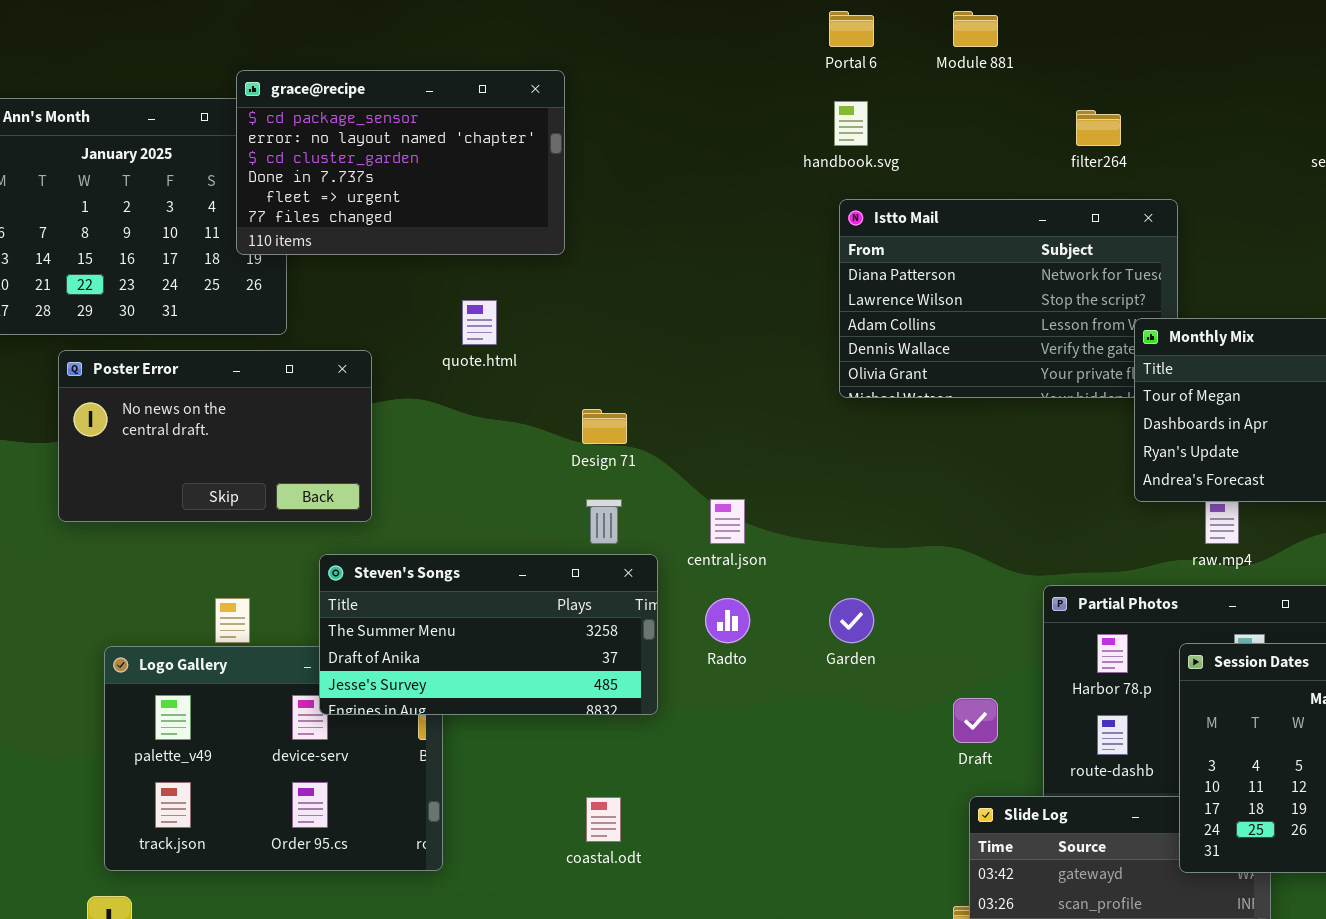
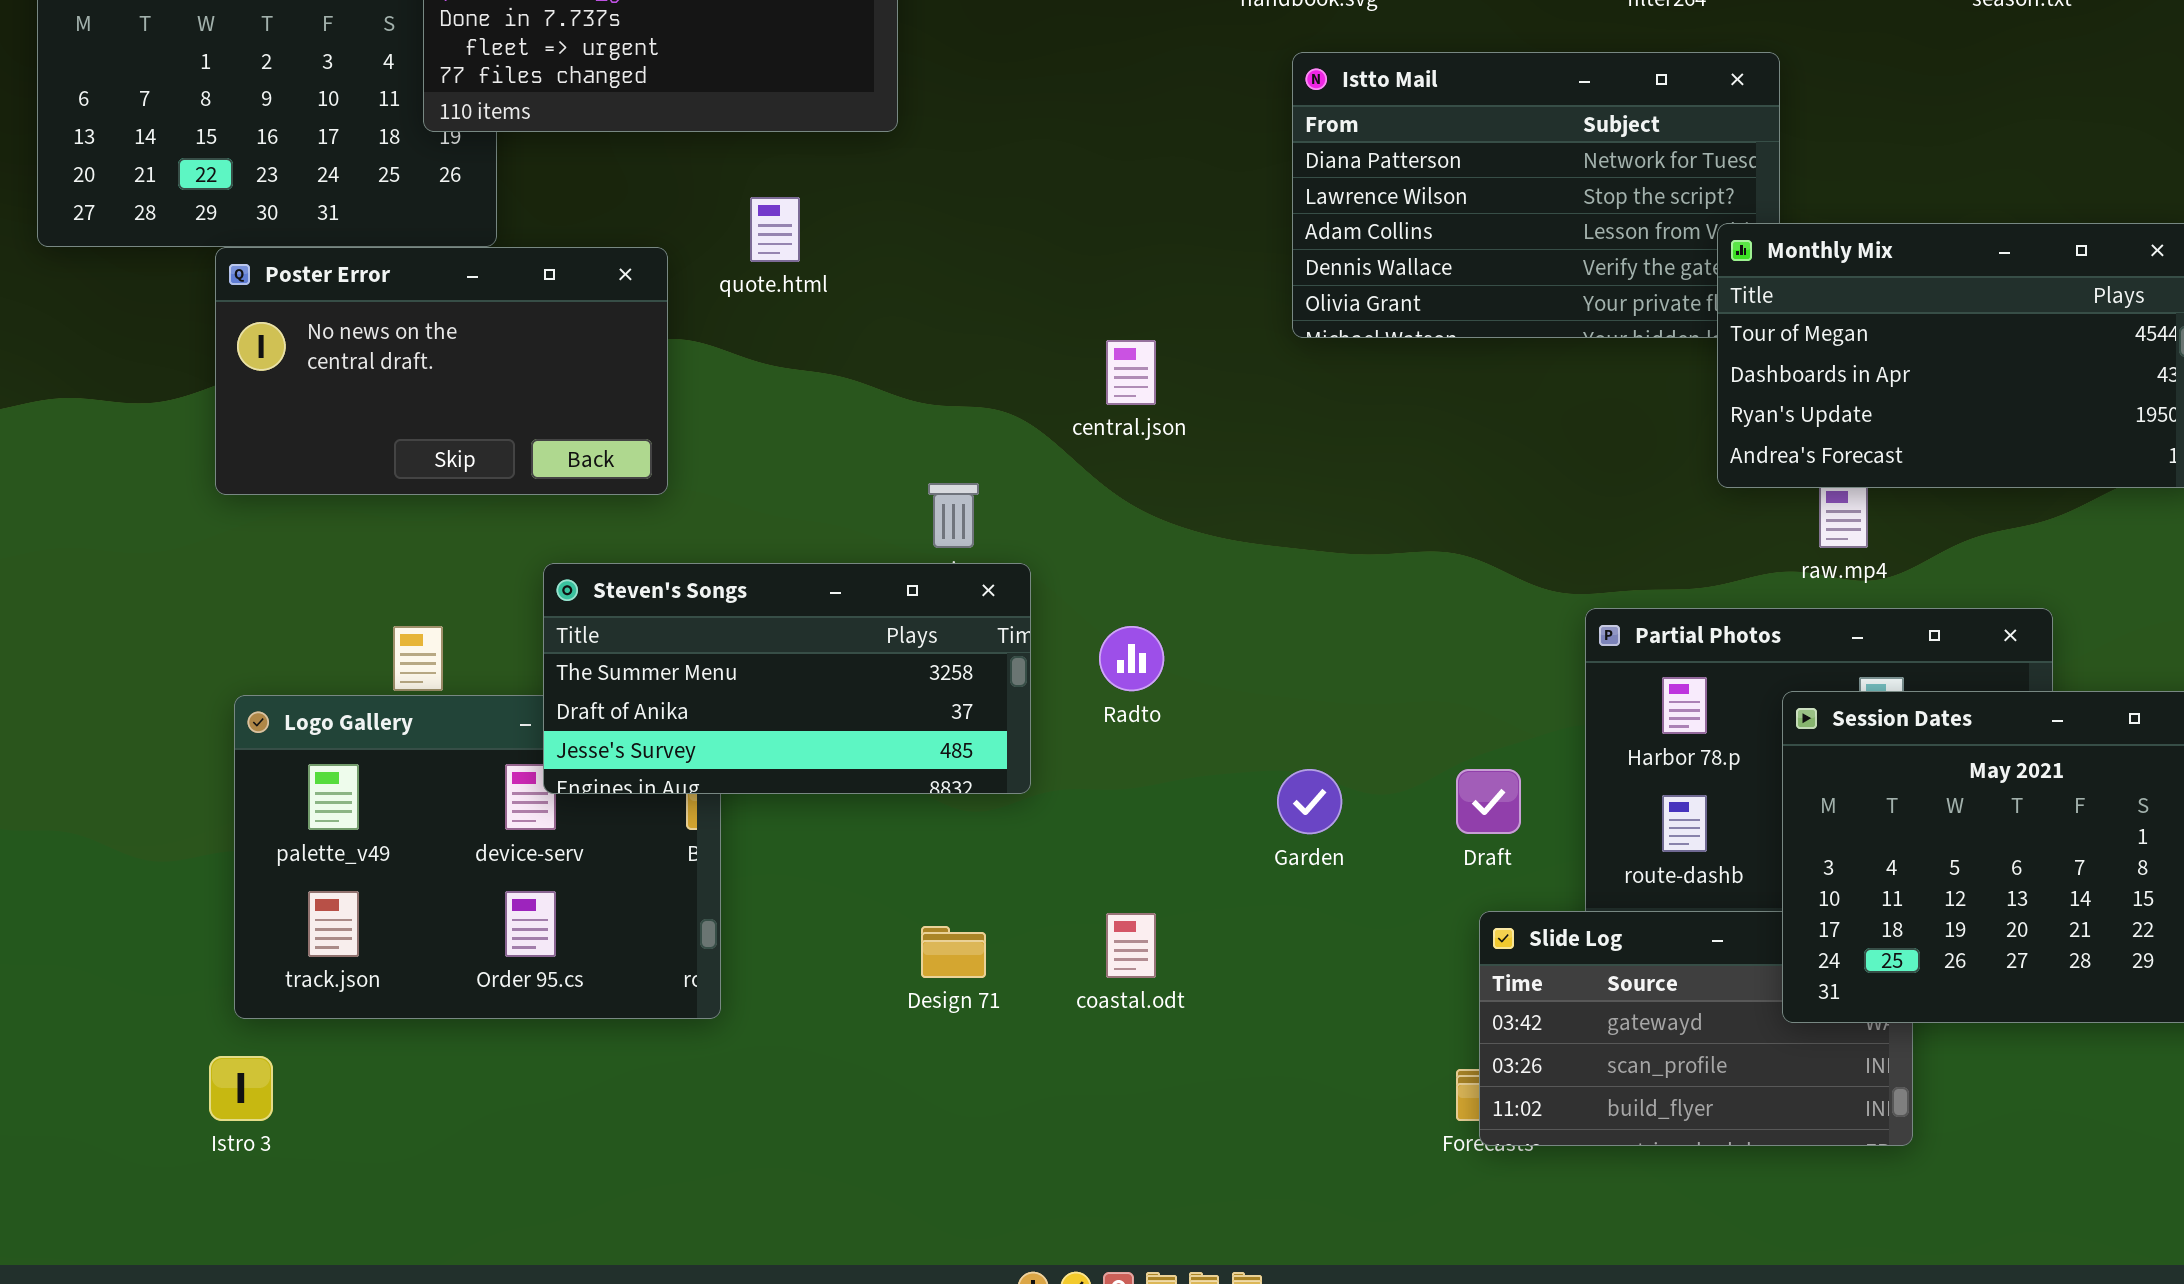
Poster Error: [58,350,372,522] -> [215,247,668,495], moved
Design 71: [582,409,627,444] -> [921,926,986,978], moved
central.json: [710,499,745,544] -> [1106,340,1156,405], moved
Garden: [829,598,874,643] -> [1277,769,1342,834], moved
coastal.odt: [586,797,621,842] -> [1106,913,1156,978], moved

